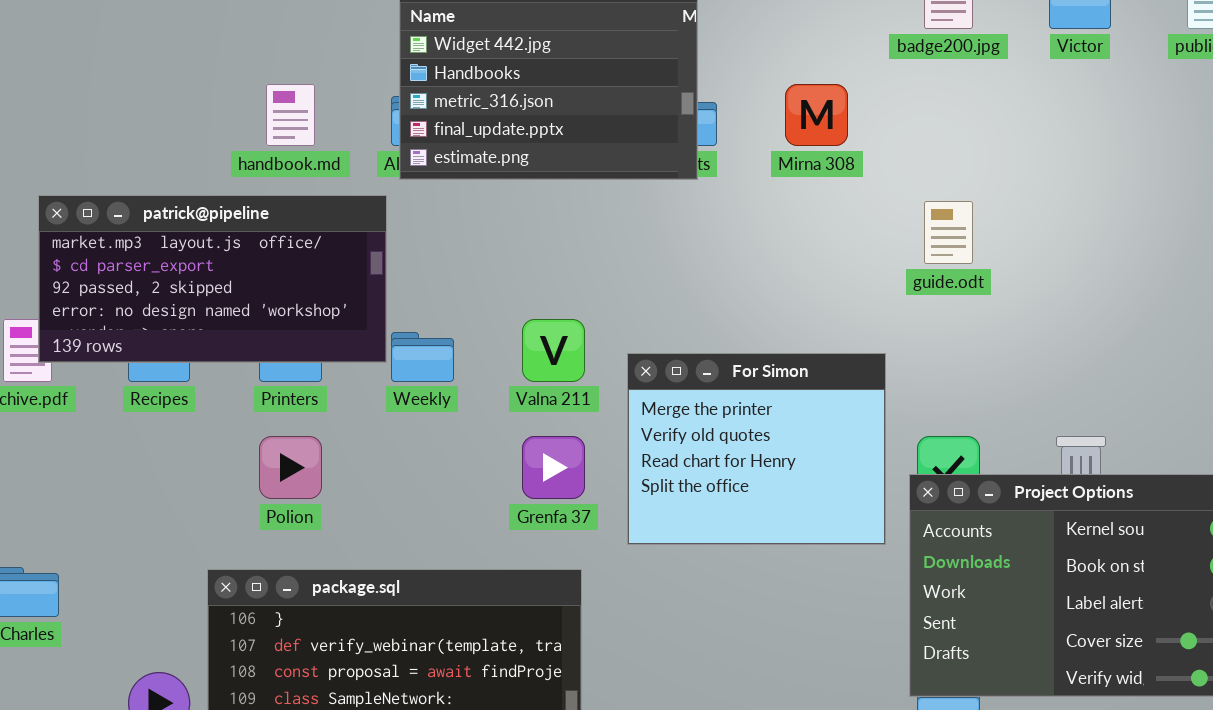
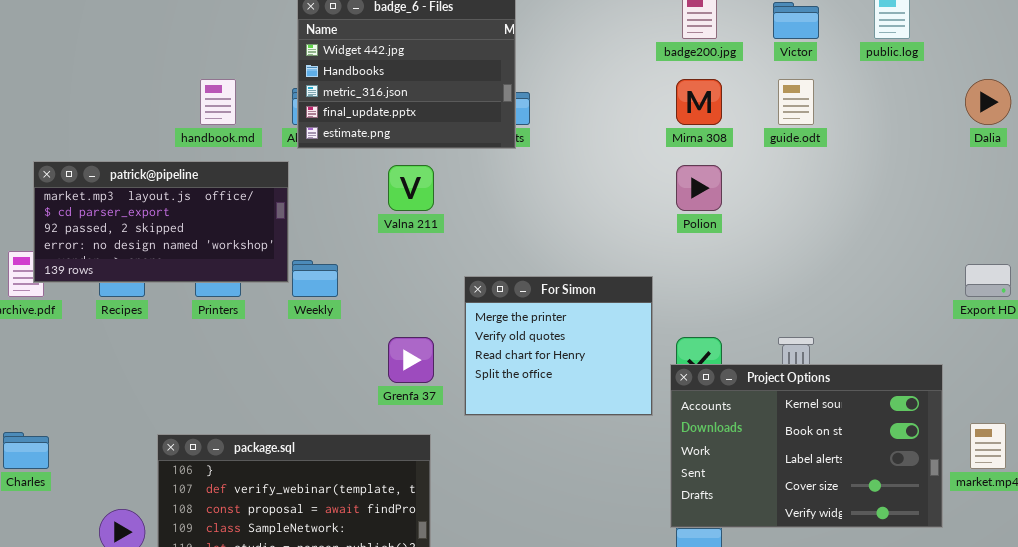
Mirna 308: [785,84,848,146] -> [676,79,722,125], moved
guide.odt: [924,201,973,264] -> [778,79,814,125], moved
Valna 211: [522,319,585,382] -> [388,165,434,211], moved
Polion: [259,436,322,499] -> [676,165,722,211], moved

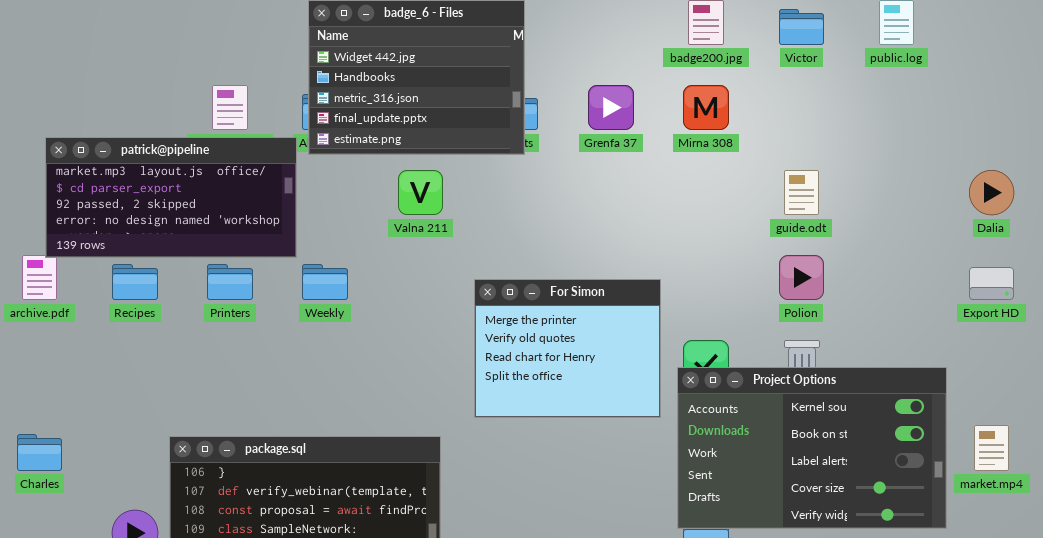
guide.odt: [778,79,814,125] -> [784,170,819,215], moved
Dalia: [965,79,1011,125] -> [969,170,1014,215], moved
patrick@pipeline: [33,161,289,283] -> [45,137,297,258], moved
Polion: [676,165,722,211] -> [779,255,824,300], moved
Grenfa 37: [388,337,434,383] -> [588,85,634,130], moved

